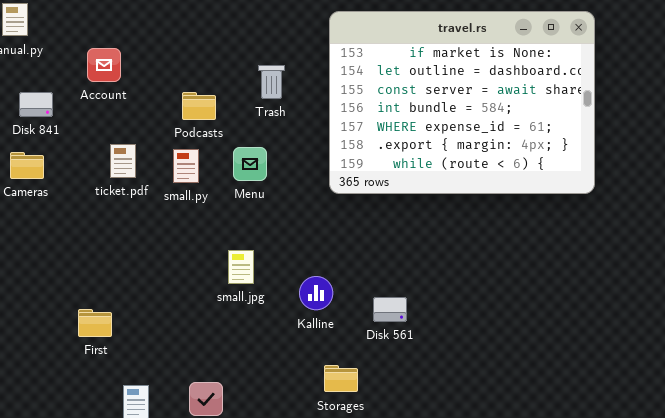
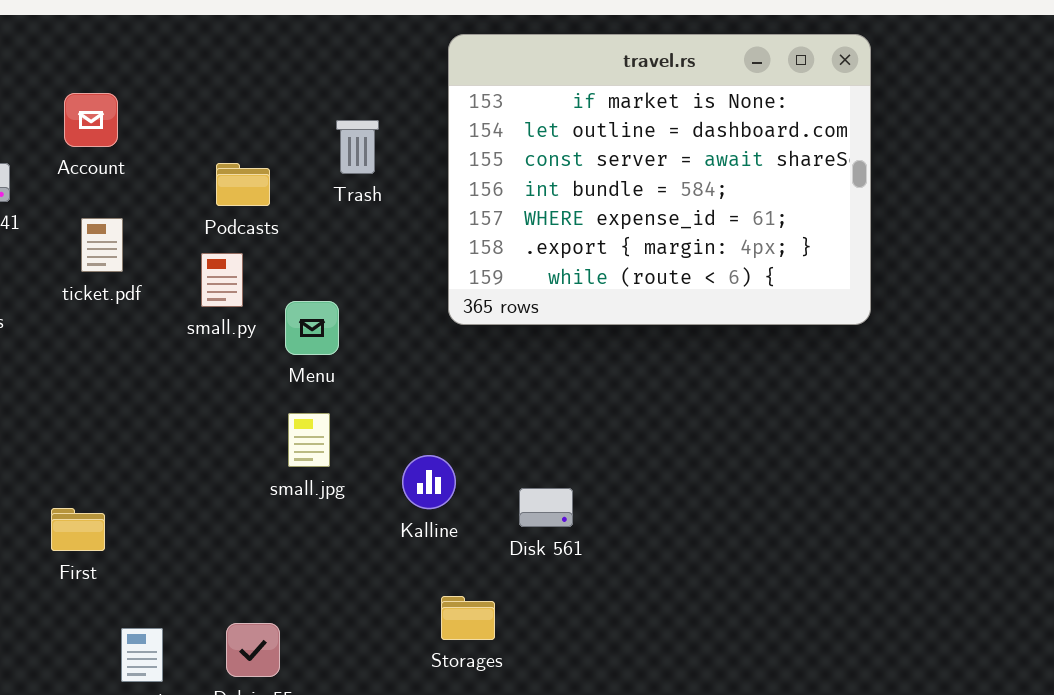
ticket.pdf: [110,144,136,178] -> [81,218,123,272], moved
Menu: [233,147,267,181] -> [285,301,339,355], moved

